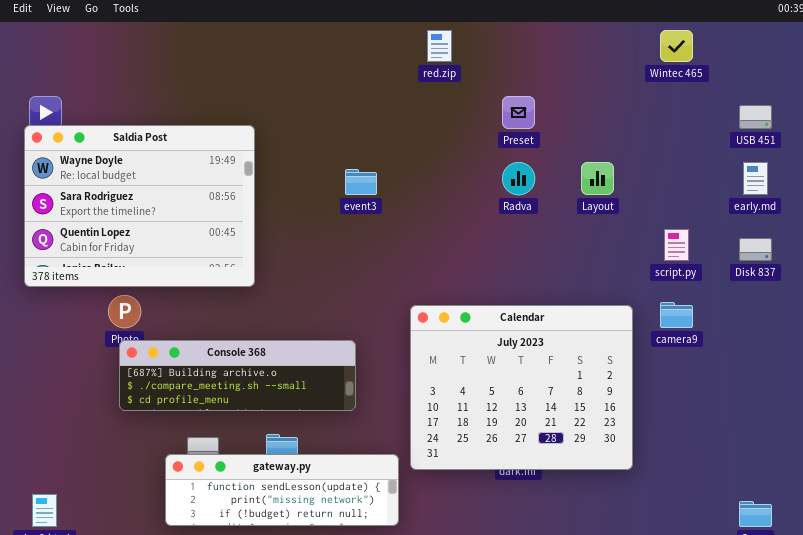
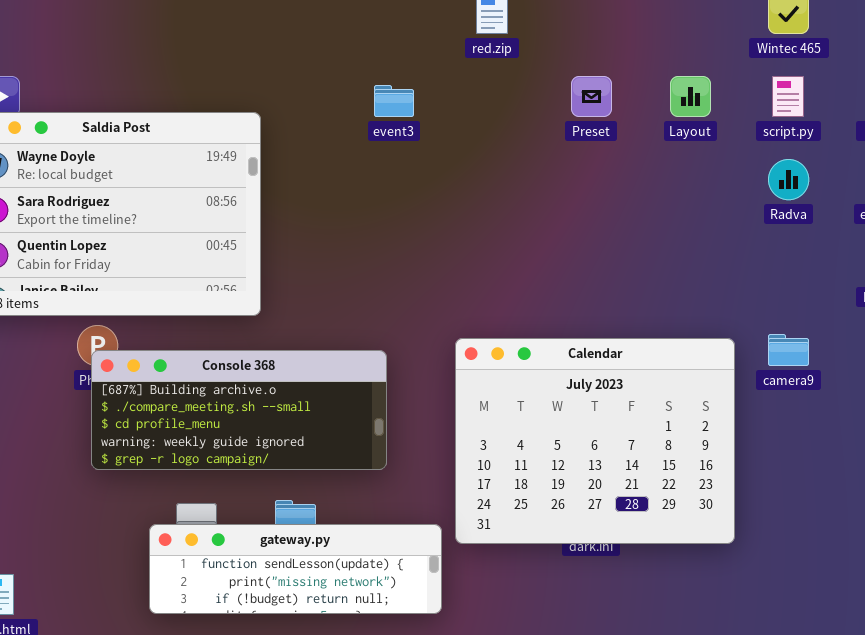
Radva: [502,162,535,195] -> [768,159,809,200], moved
Layout: [581,162,614,195] -> [670,76,711,117], moved
event3: [345,169,377,195] -> [374,85,414,117], moved
script.py: [664,229,689,261] -> [772,76,804,117], moved
Console 368: [119,340,356,411] -> [91,350,387,470], resized

